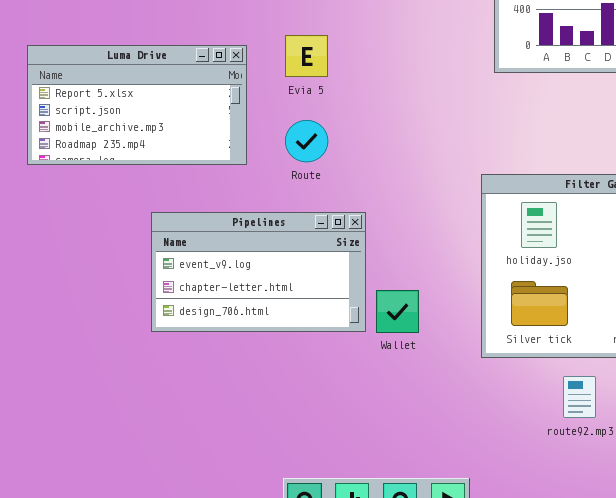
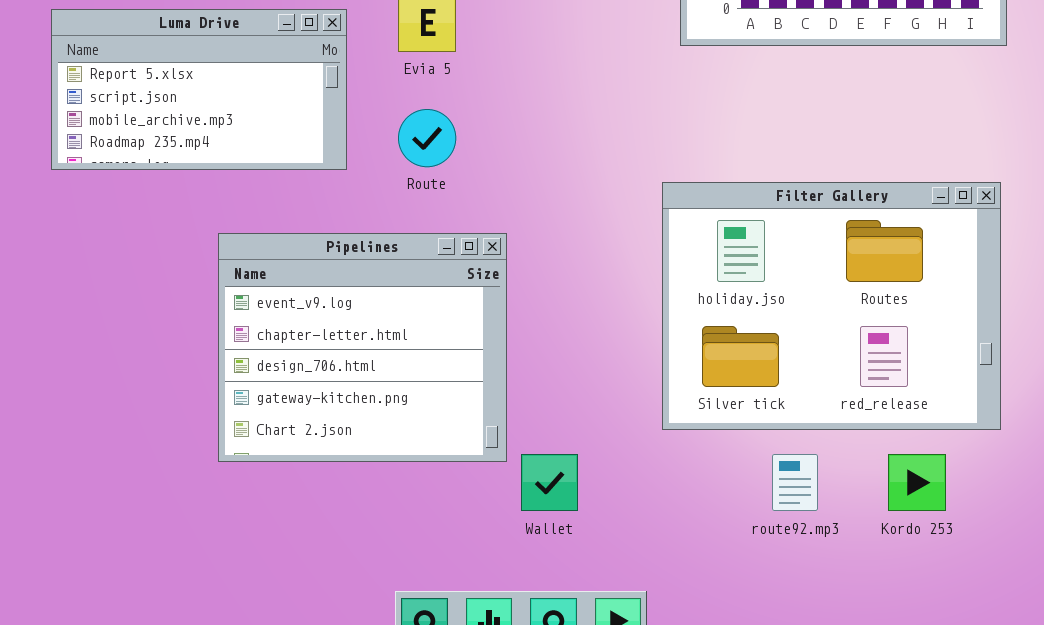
Pipelines: [151,212,366,332] -> [218,233,507,462], resized
Wallet: [376,290,419,333] -> [521,454,578,511], moved

